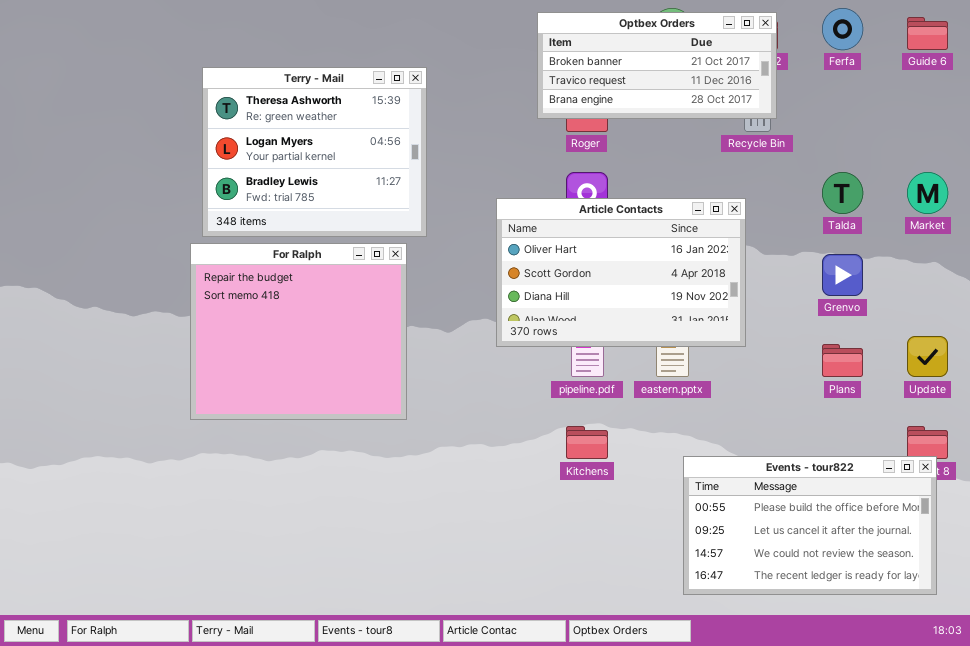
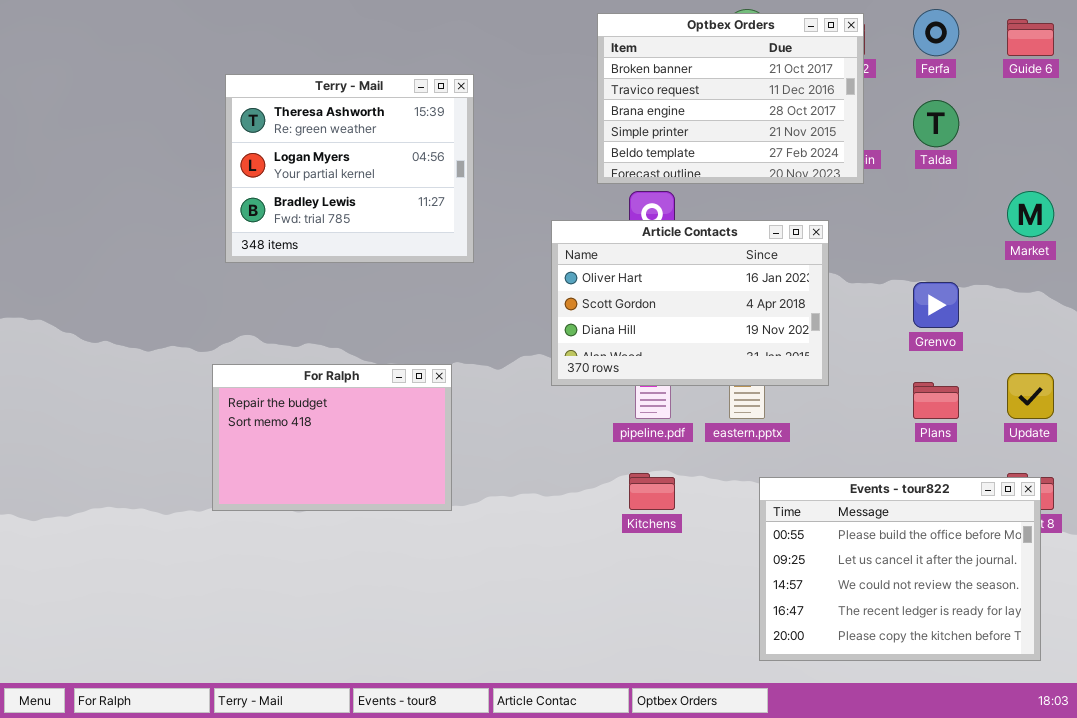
Optbex Orders: [537,12,777,119] -> [597,13,864,184], resized
Talda: [822,172,863,214] -> [913,100,959,147], moved
For Ralph: [190,243,407,420] -> [212,364,452,511], moved, resized
Events - tour822: [683,456,937,595] -> [759,477,1041,661], resized

